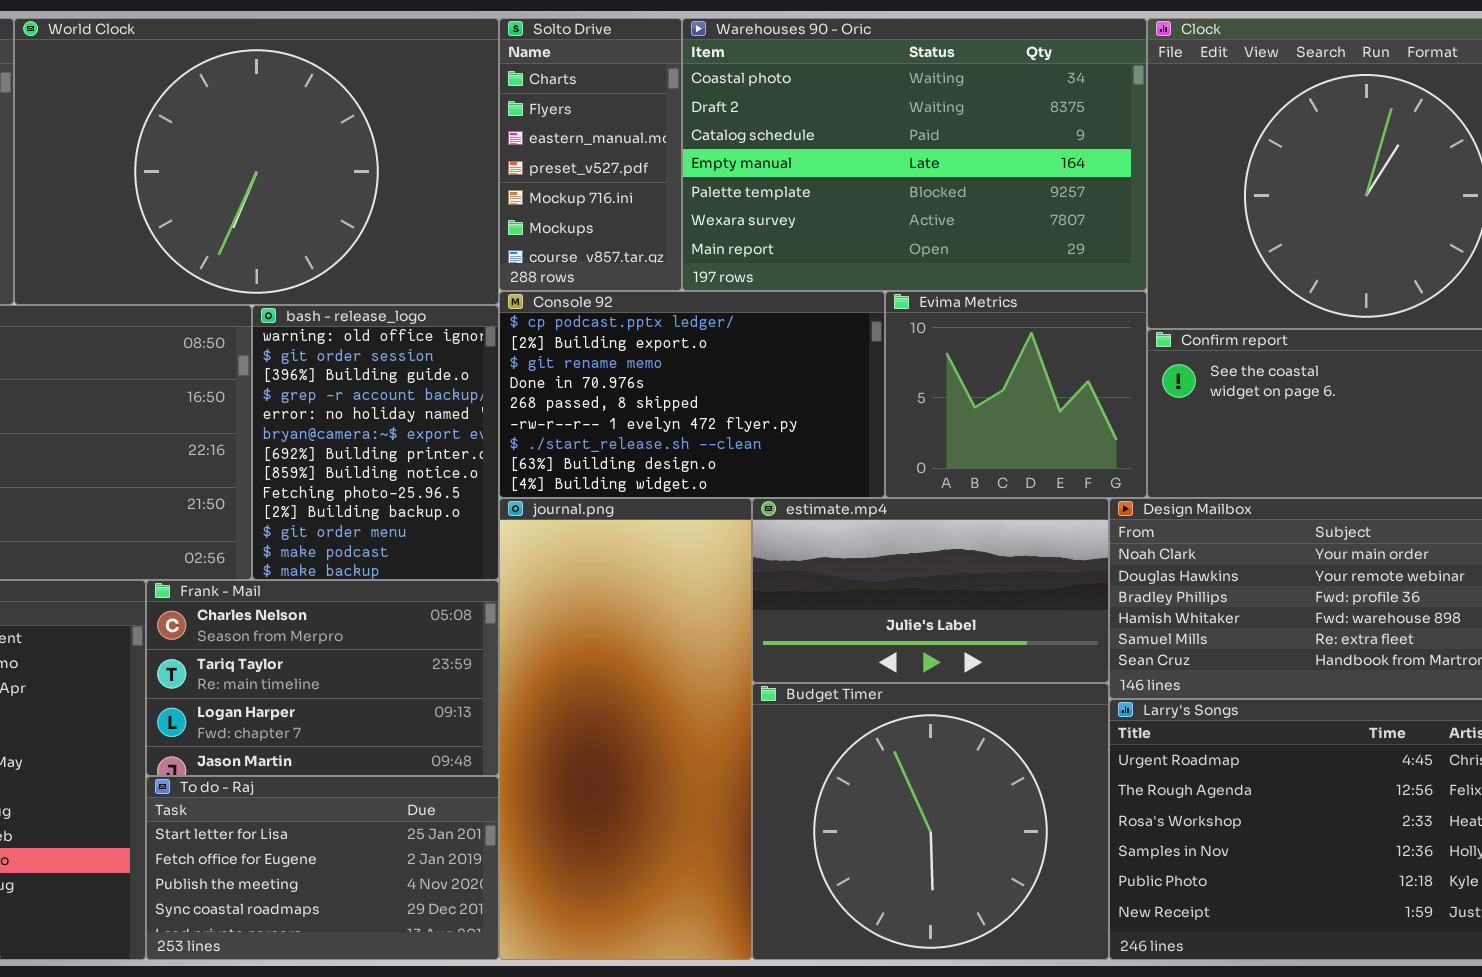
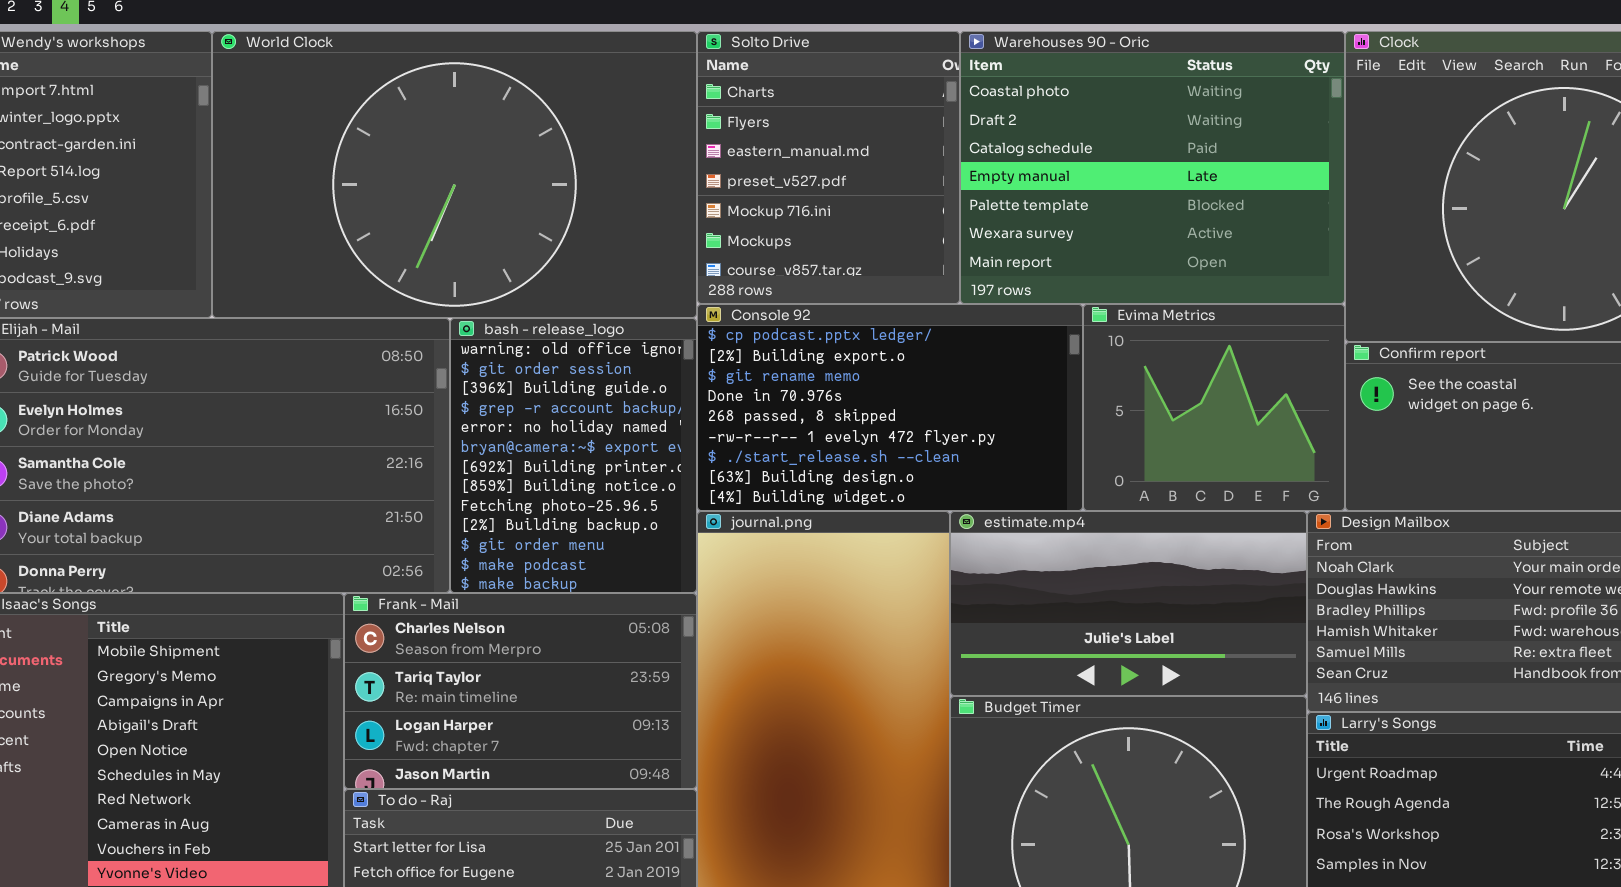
Solto Drive: [499,18,682,291] -> [697,31,960,304], resized
Warehouses 90 - Oric: [682,18,1147,291] -> [960,31,1345,304], resized

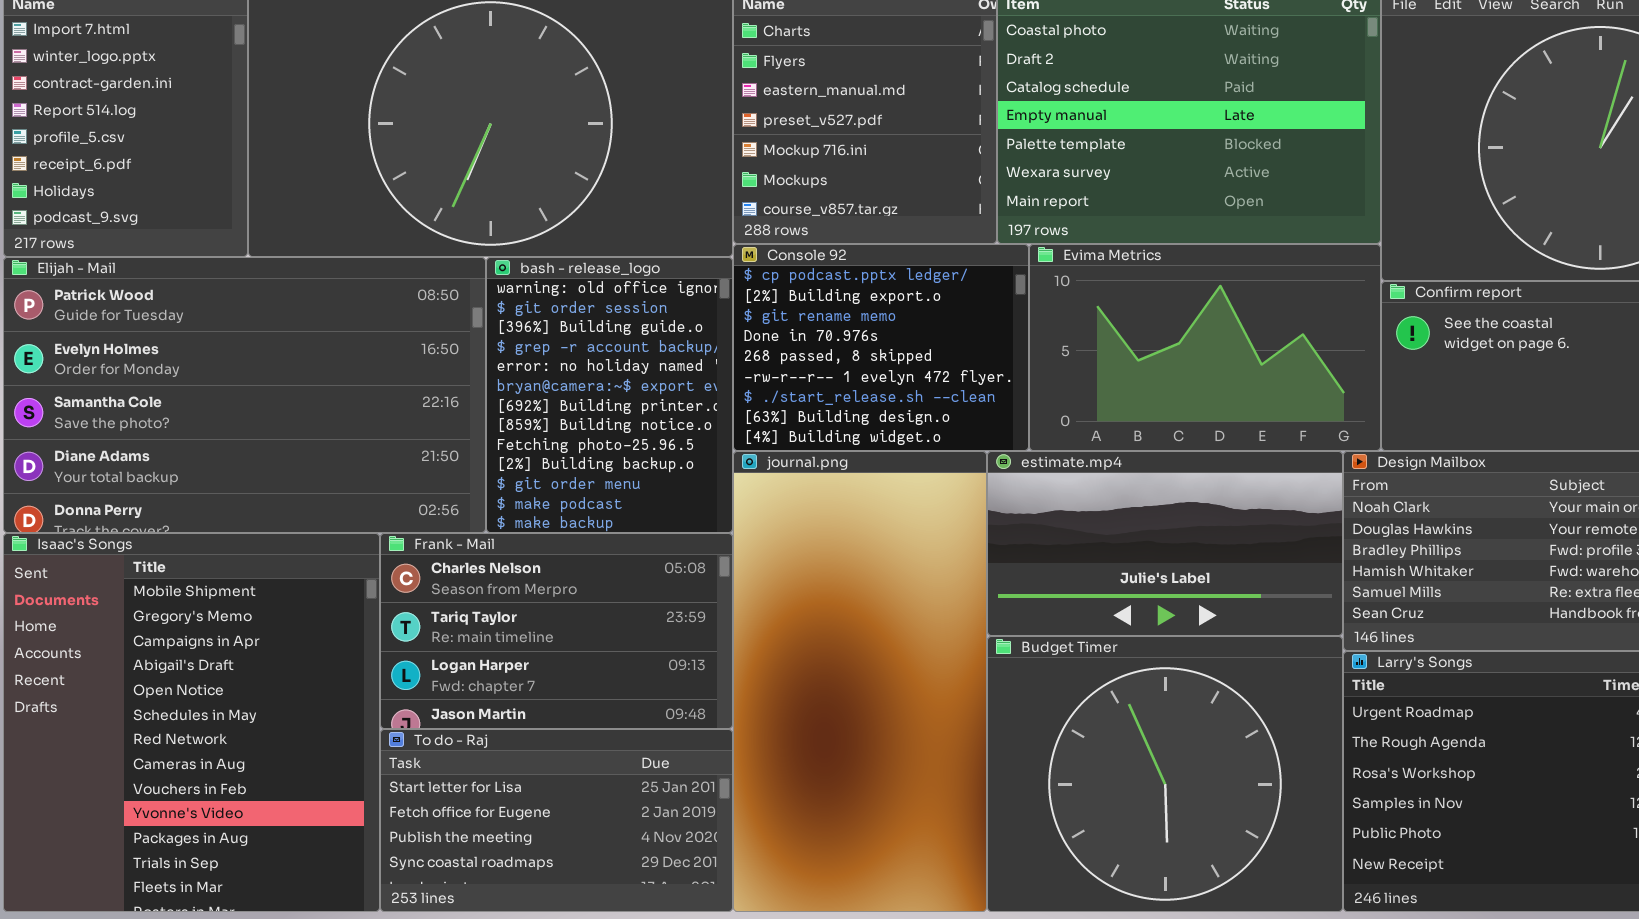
Console 92: [697,304,1083,511] -> [733,244,1029,451], resized
Evima Metrics: [1083,304,1345,511] -> [1029,244,1381,451], resized

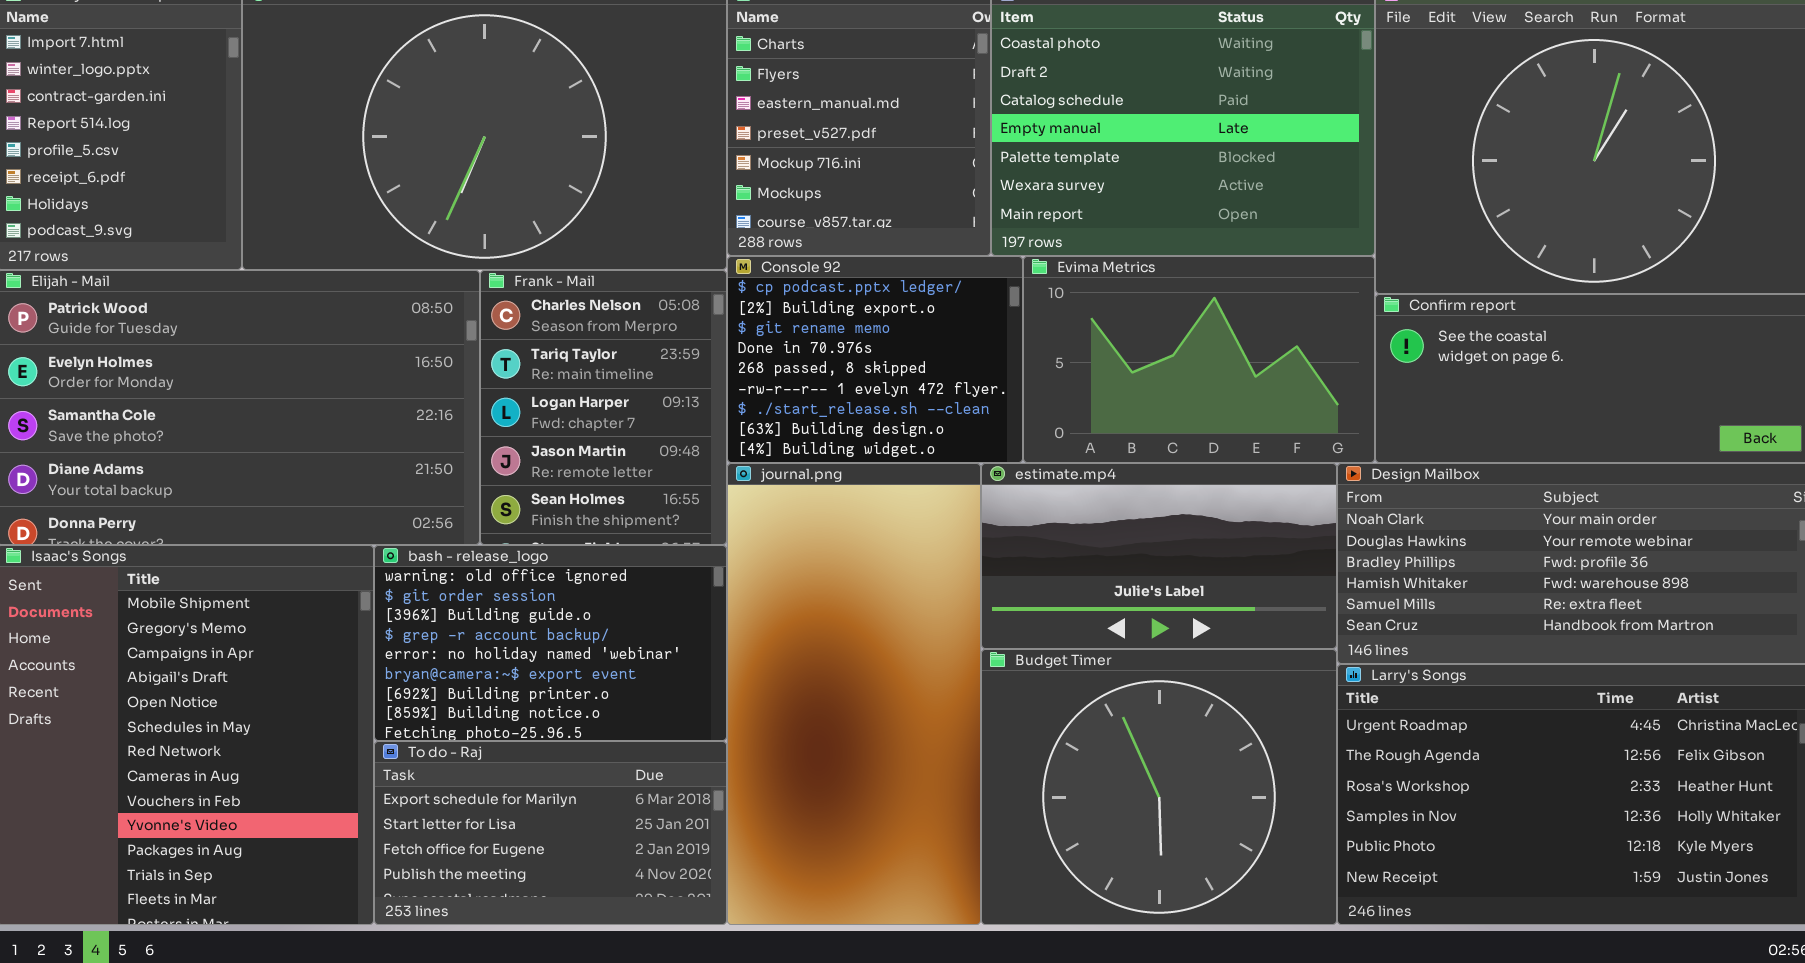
bash - release_logo: [486,257,733,533] -> [374,545,727,741], moved, resized
Frank - Mail: [380,533,733,729] -> [480,270,727,545], moved, resized
To do - Raj: [380,729,733,912] -> [374,741,727,925], scrolled up 1 row

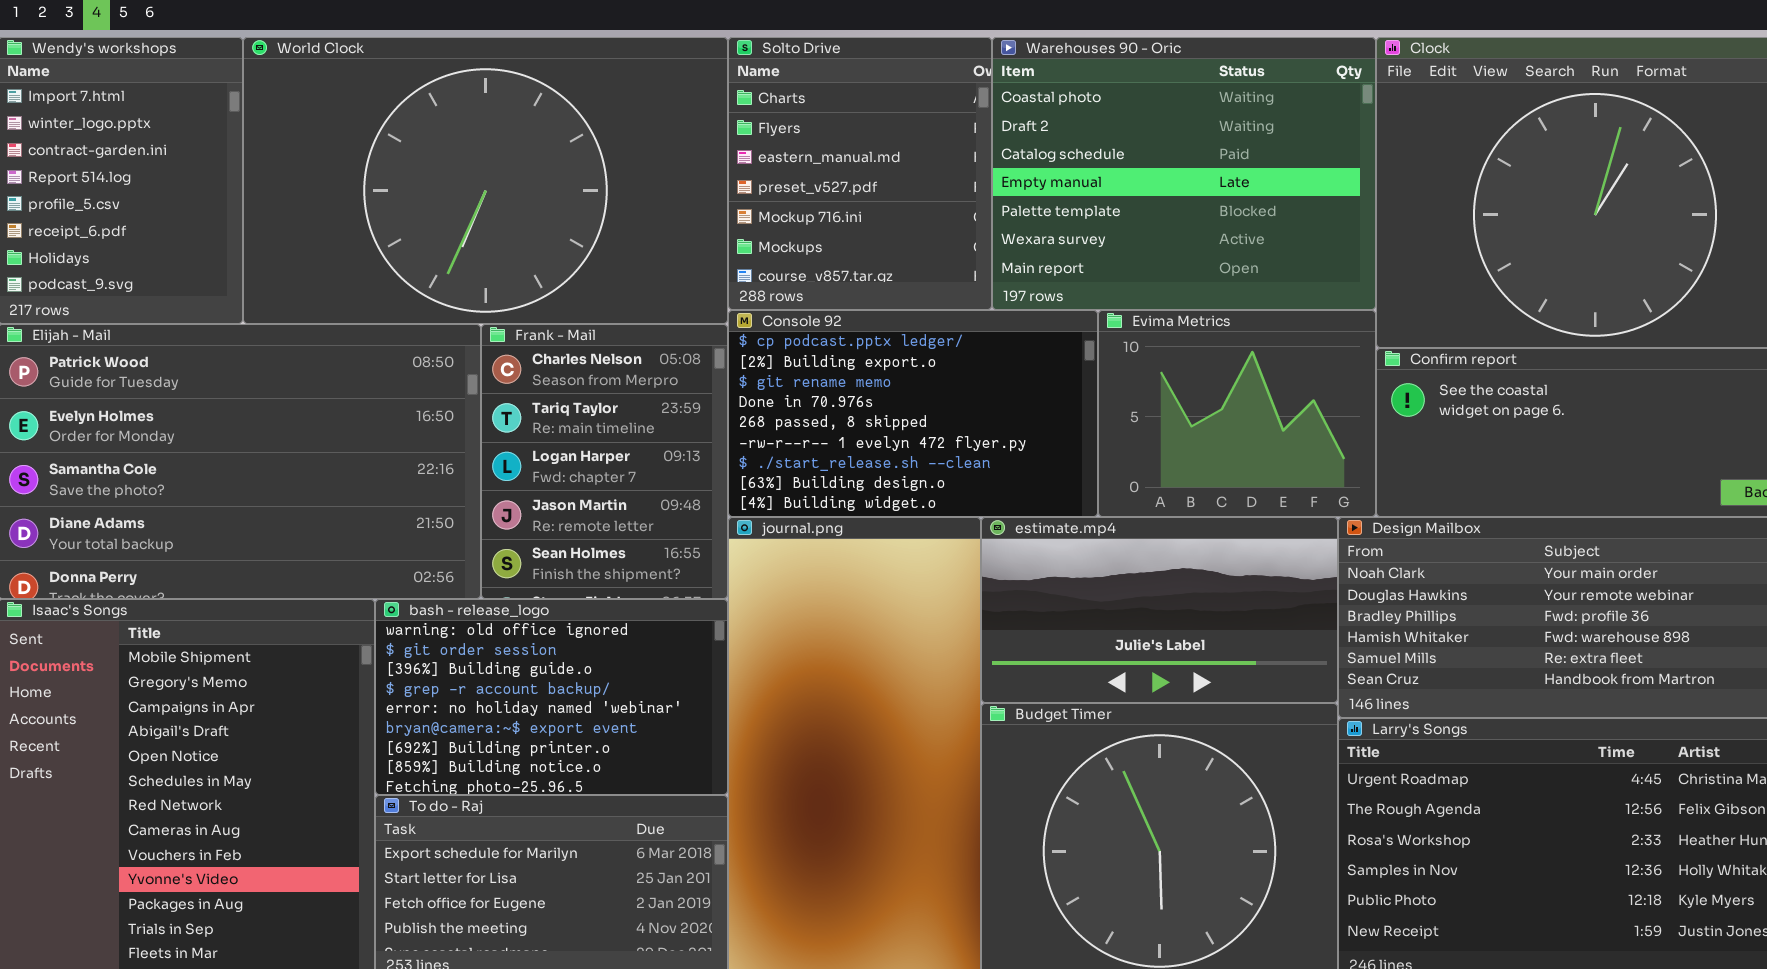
Console 92: [727,256,1023,463] -> [728,310,1098,517], resized
Evima Metrics: [1023,256,1375,463] -> [1098,310,1376,517], resized

